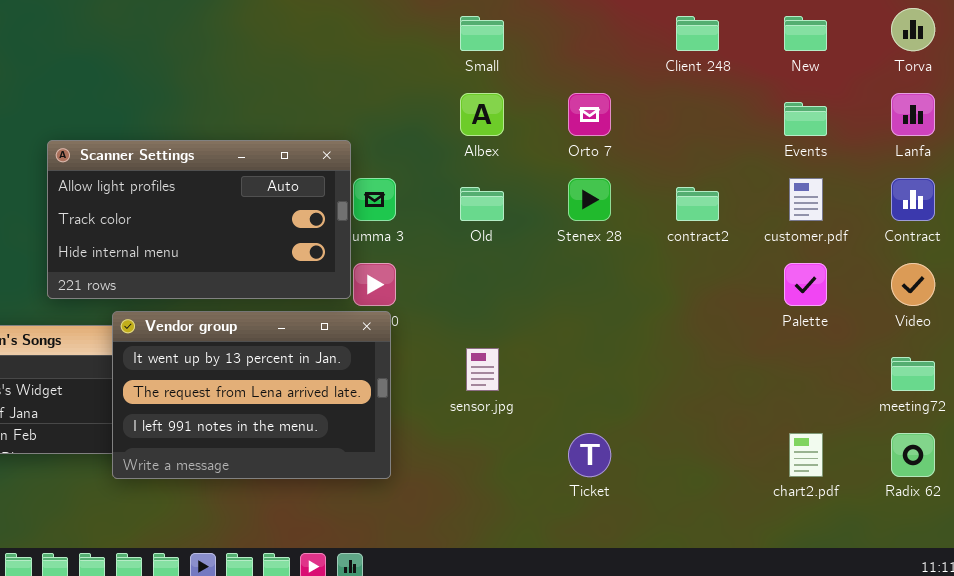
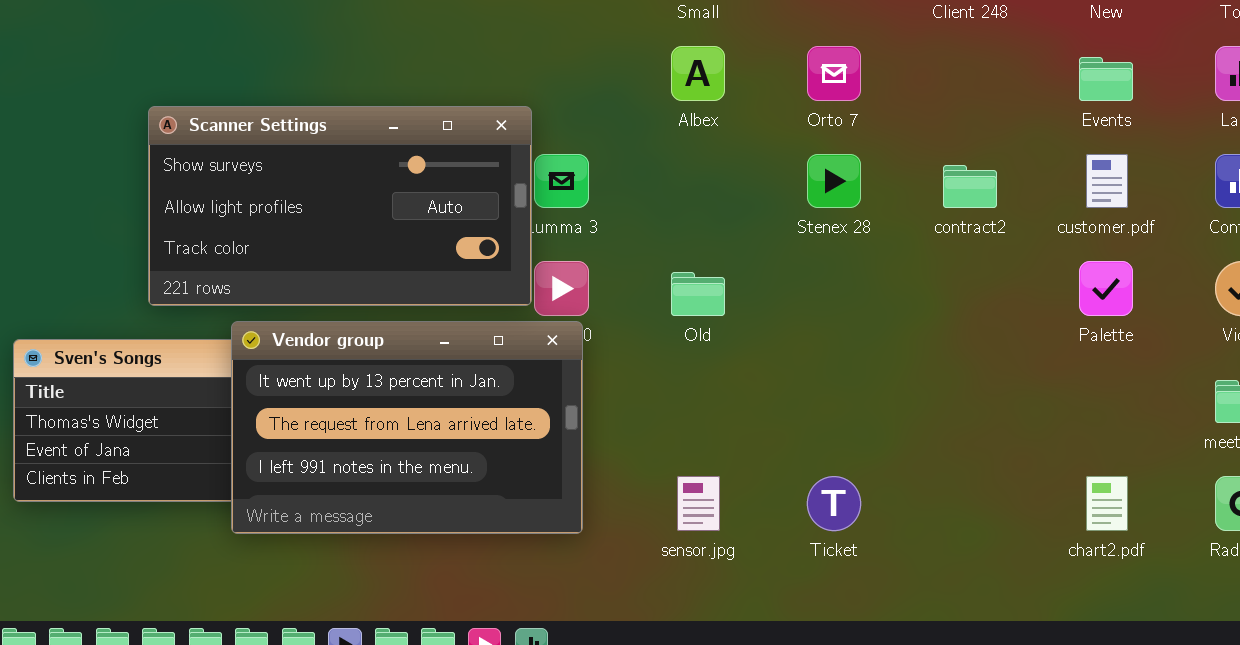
Scanner Settings: [47,140,351,299] -> [148,106,532,306], scrolled up 1 row
Old: [460,187,504,221] -> [671,272,725,316], moved
sensor.jpg: [466,348,499,391] -> [677,476,720,531], moved

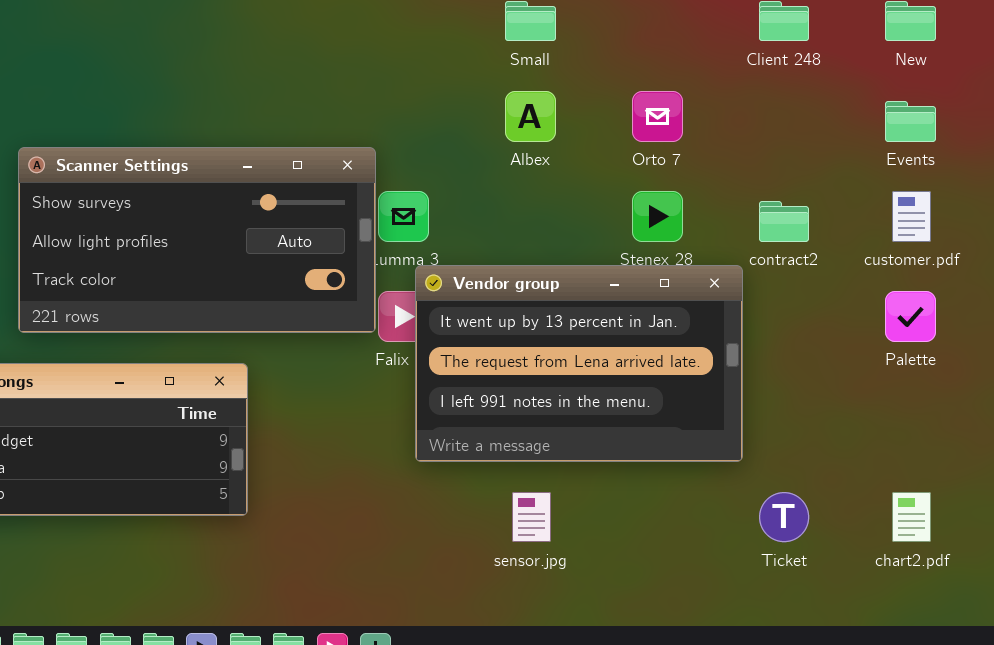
Vendor group: [231,321,583,534] -> [415,265,743,462], moved
Ticket: [807,476,861,531] -> [759,492,809,542], moved

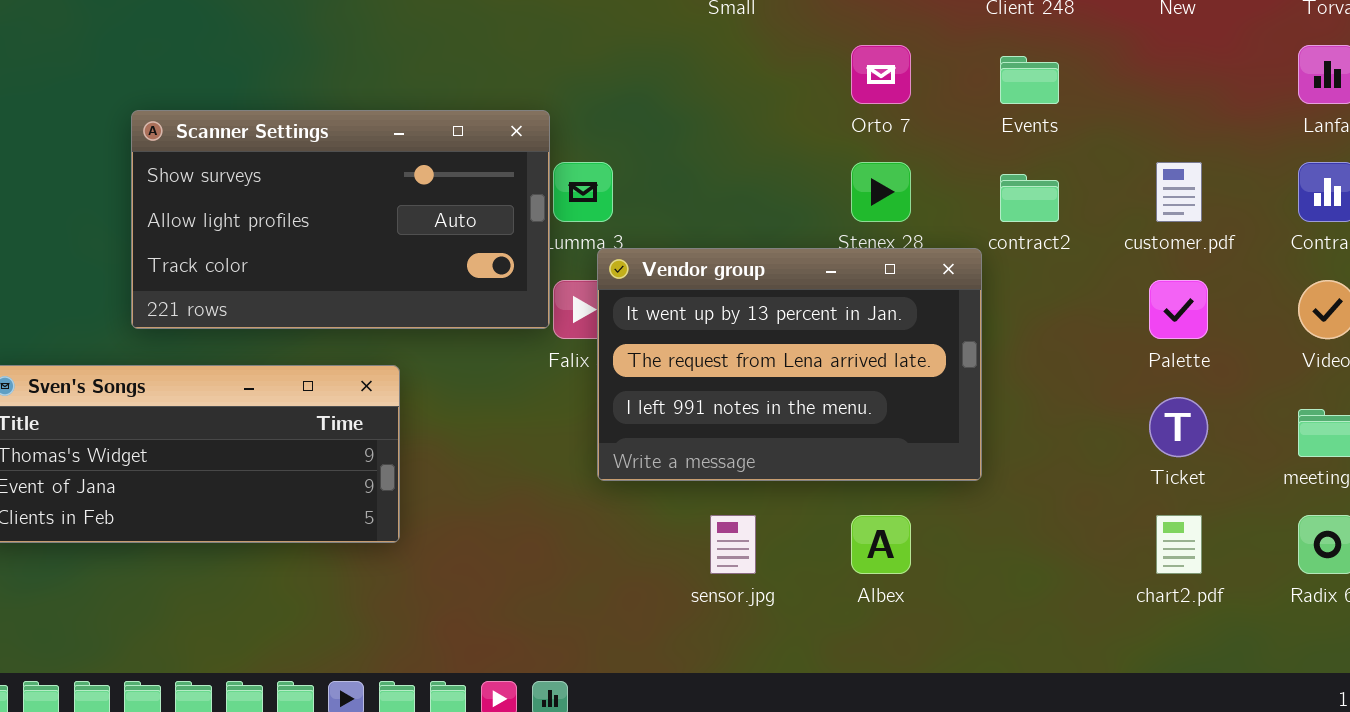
Albex: [505,91,556,142] -> [851,515,911,574], moved
Events: [885,101,936,142] -> [1000,56,1059,104], moved
Ticket: [759,492,809,542] -> [1149,397,1208,457], moved

